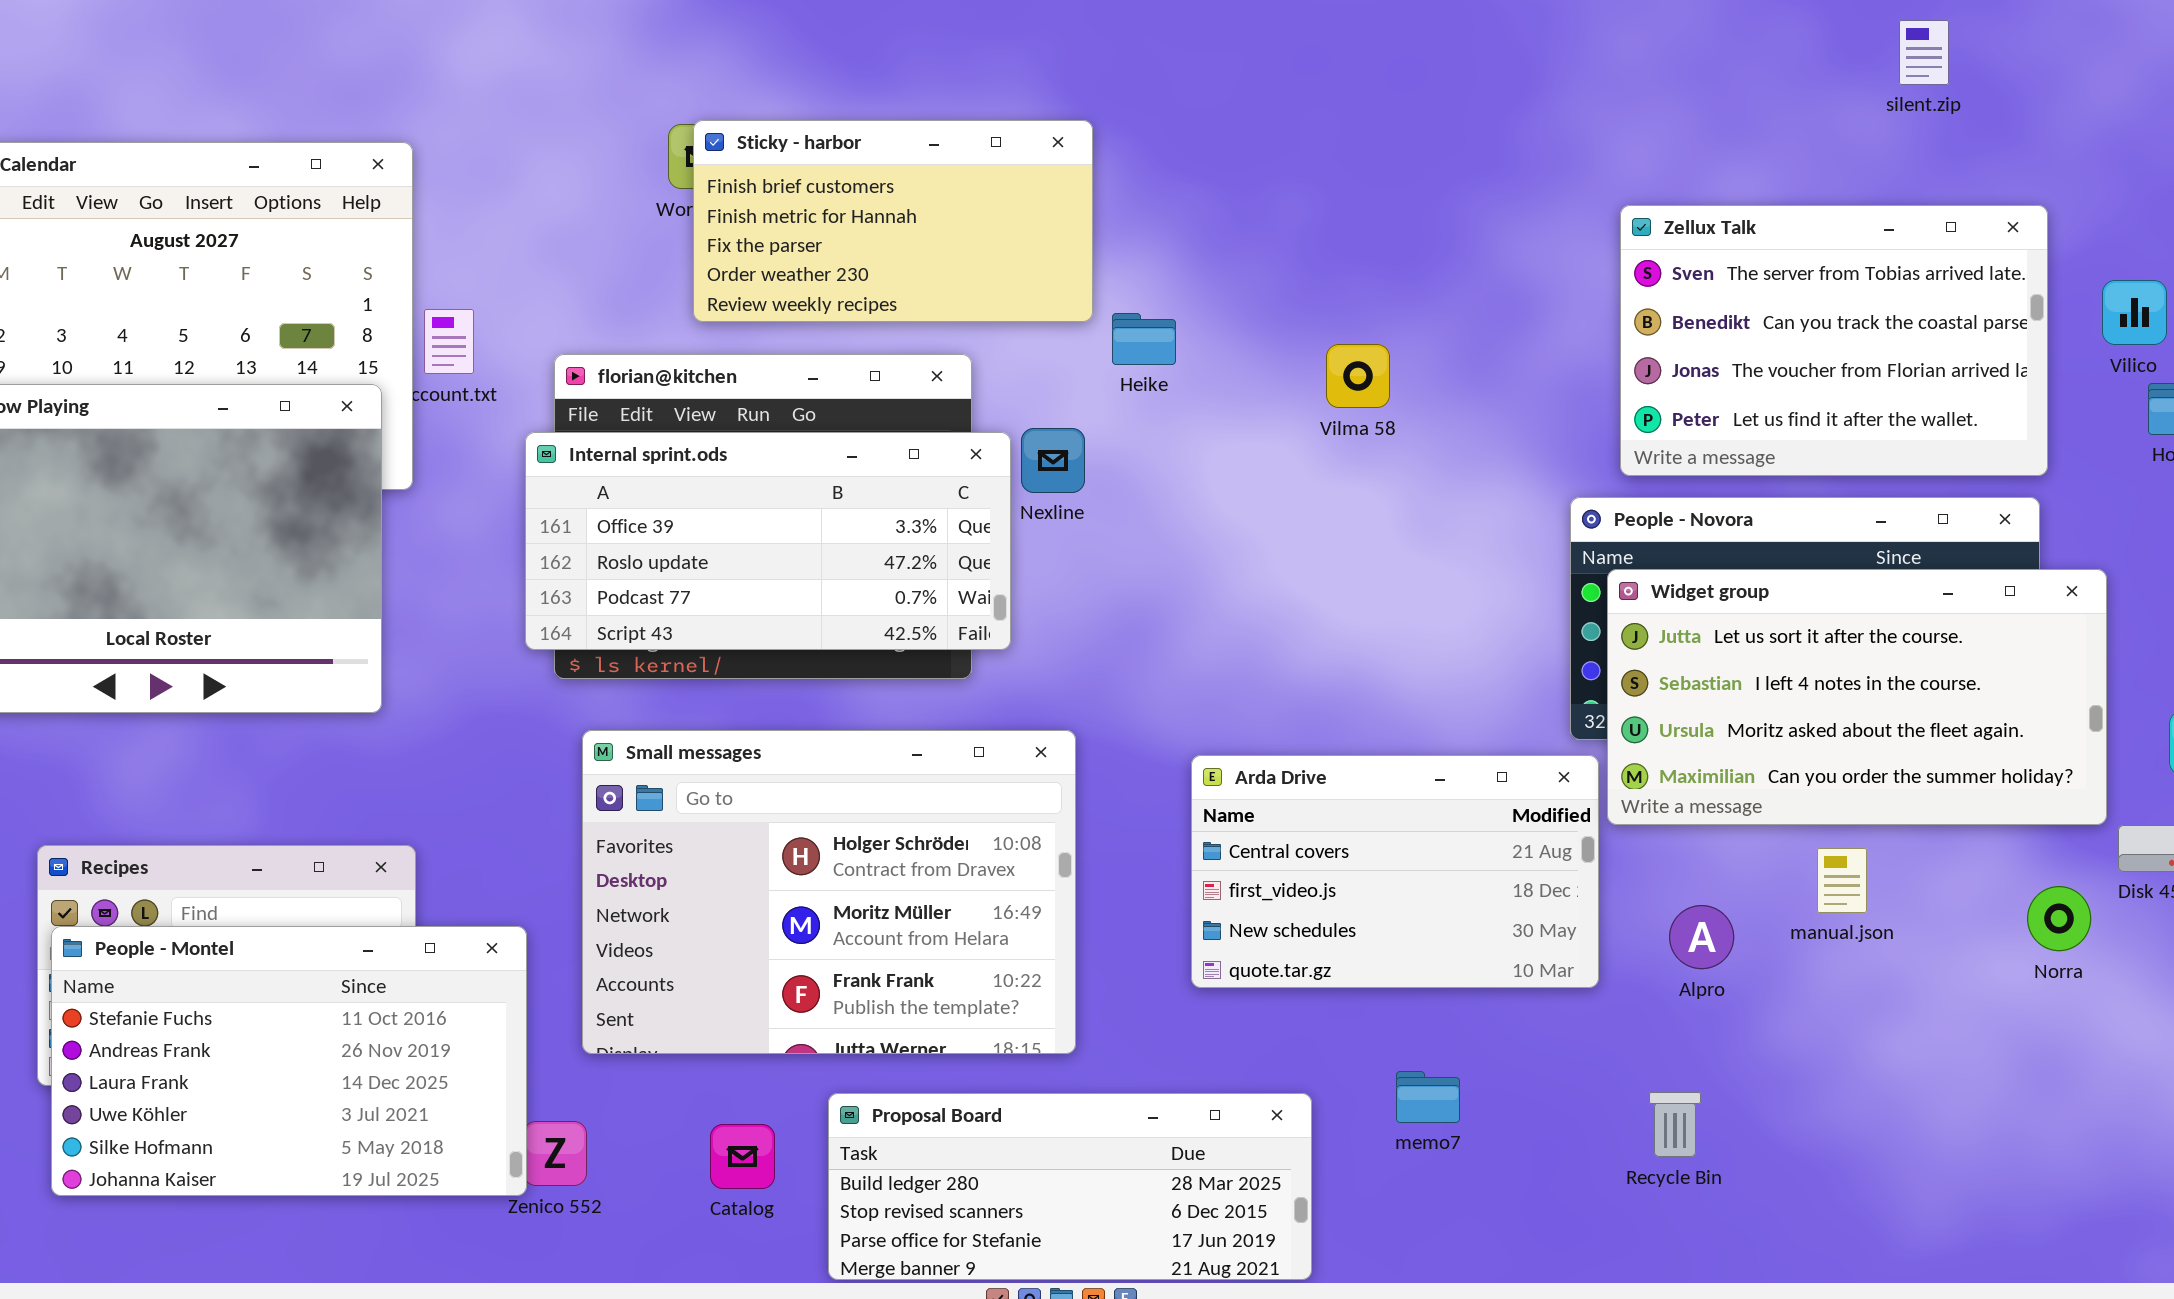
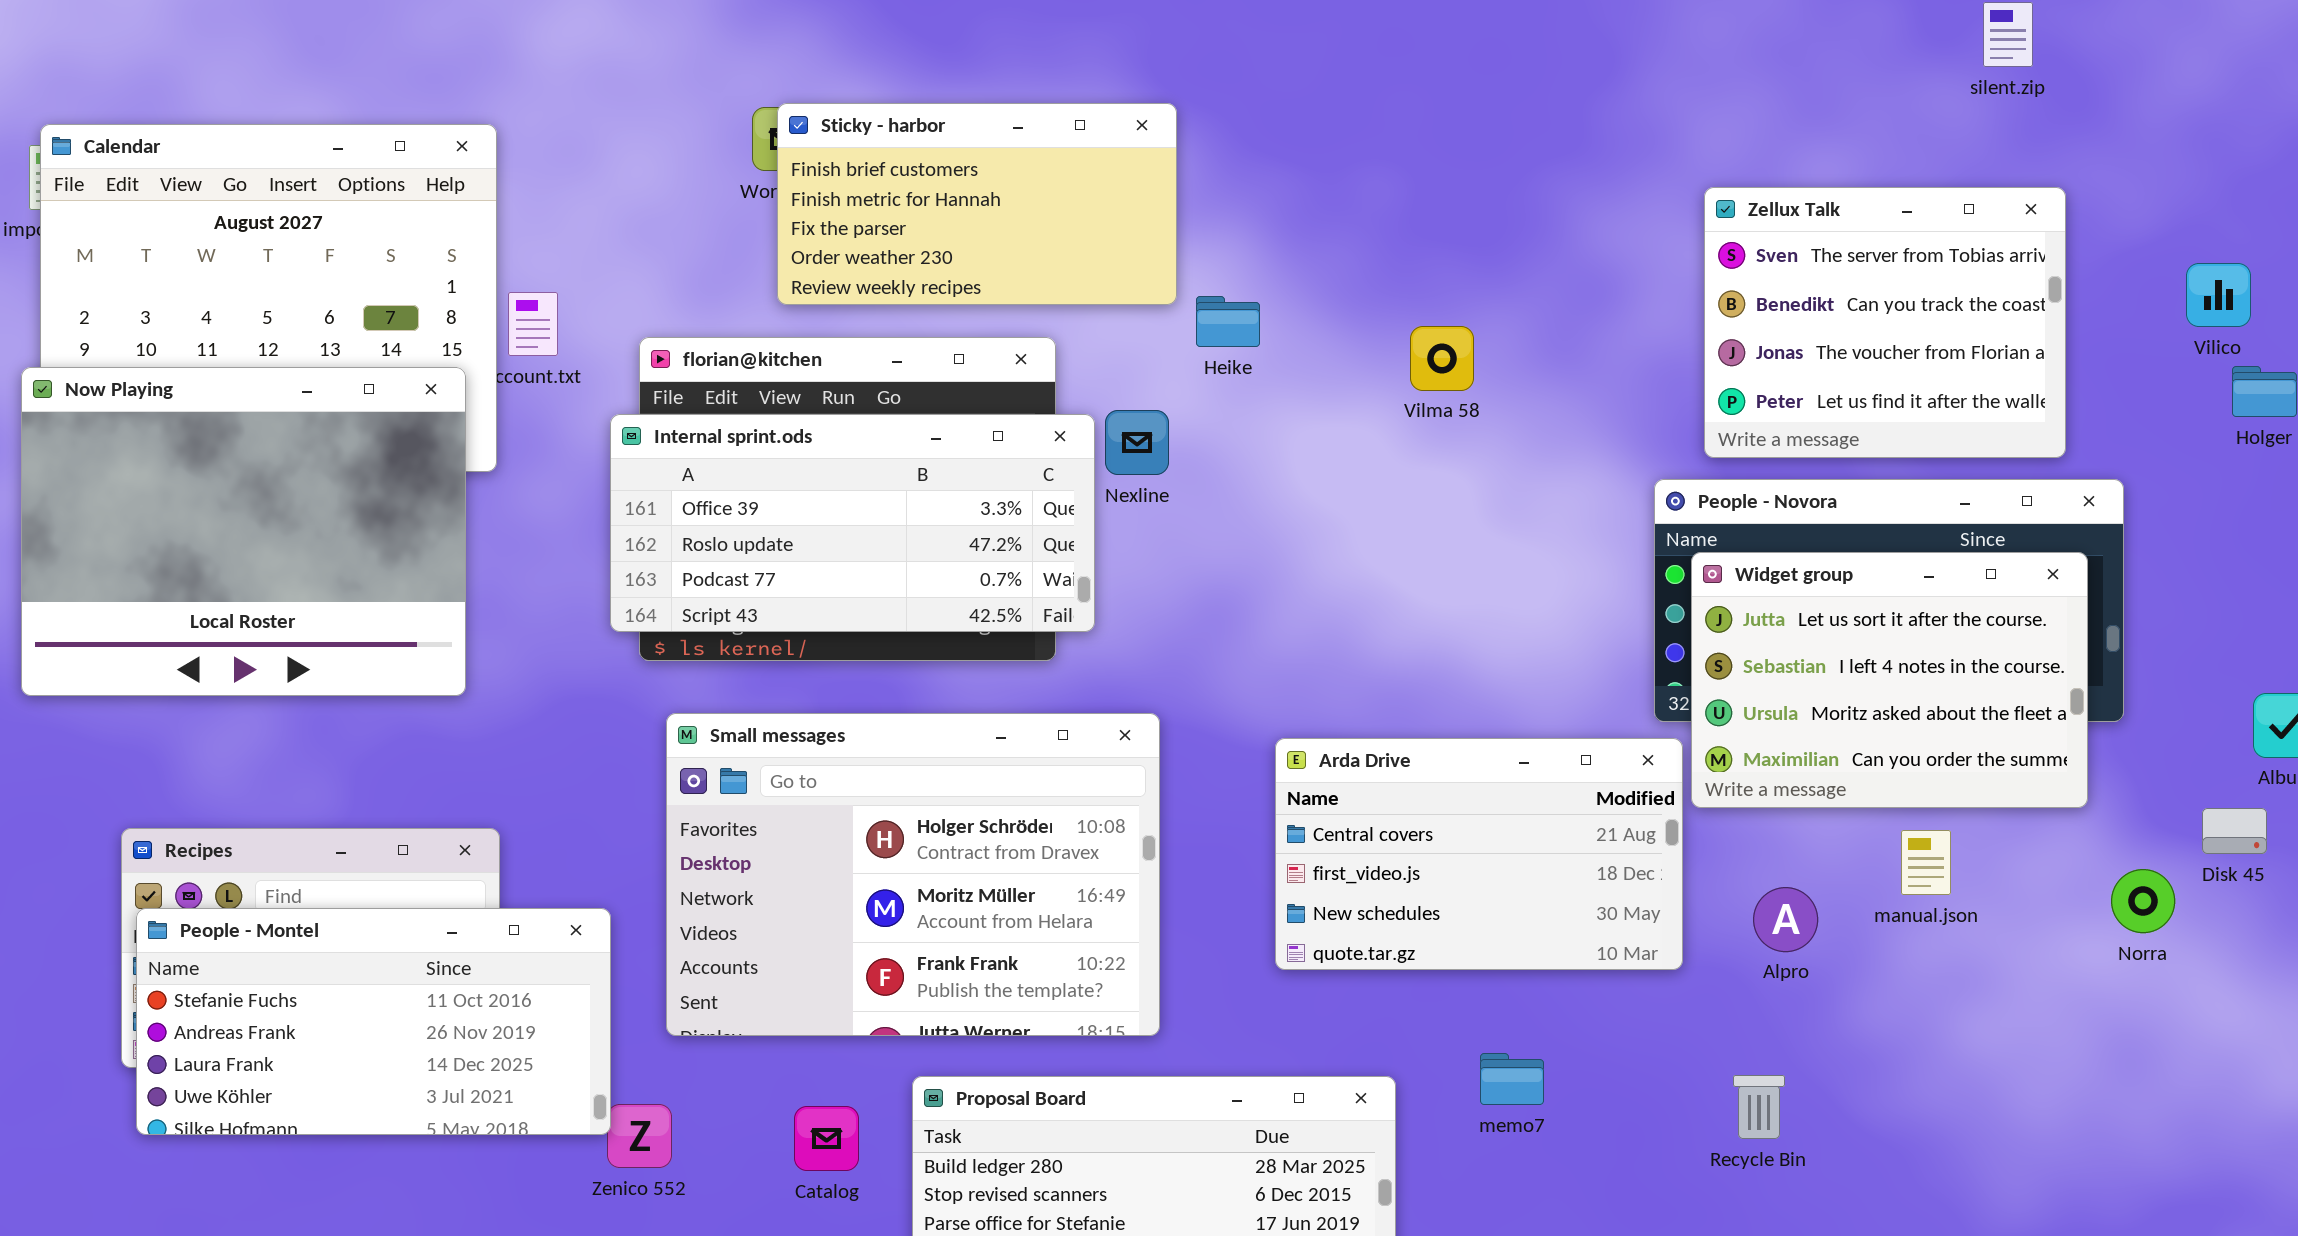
Zellux Talk: [1620,205,2048,476] -> [1704,187,2066,458], resized
Widget group: [1607,569,2107,825] -> [1691,552,2088,808], resized
People - Montel: [51,926,527,1196] -> [136,908,611,1135], resized

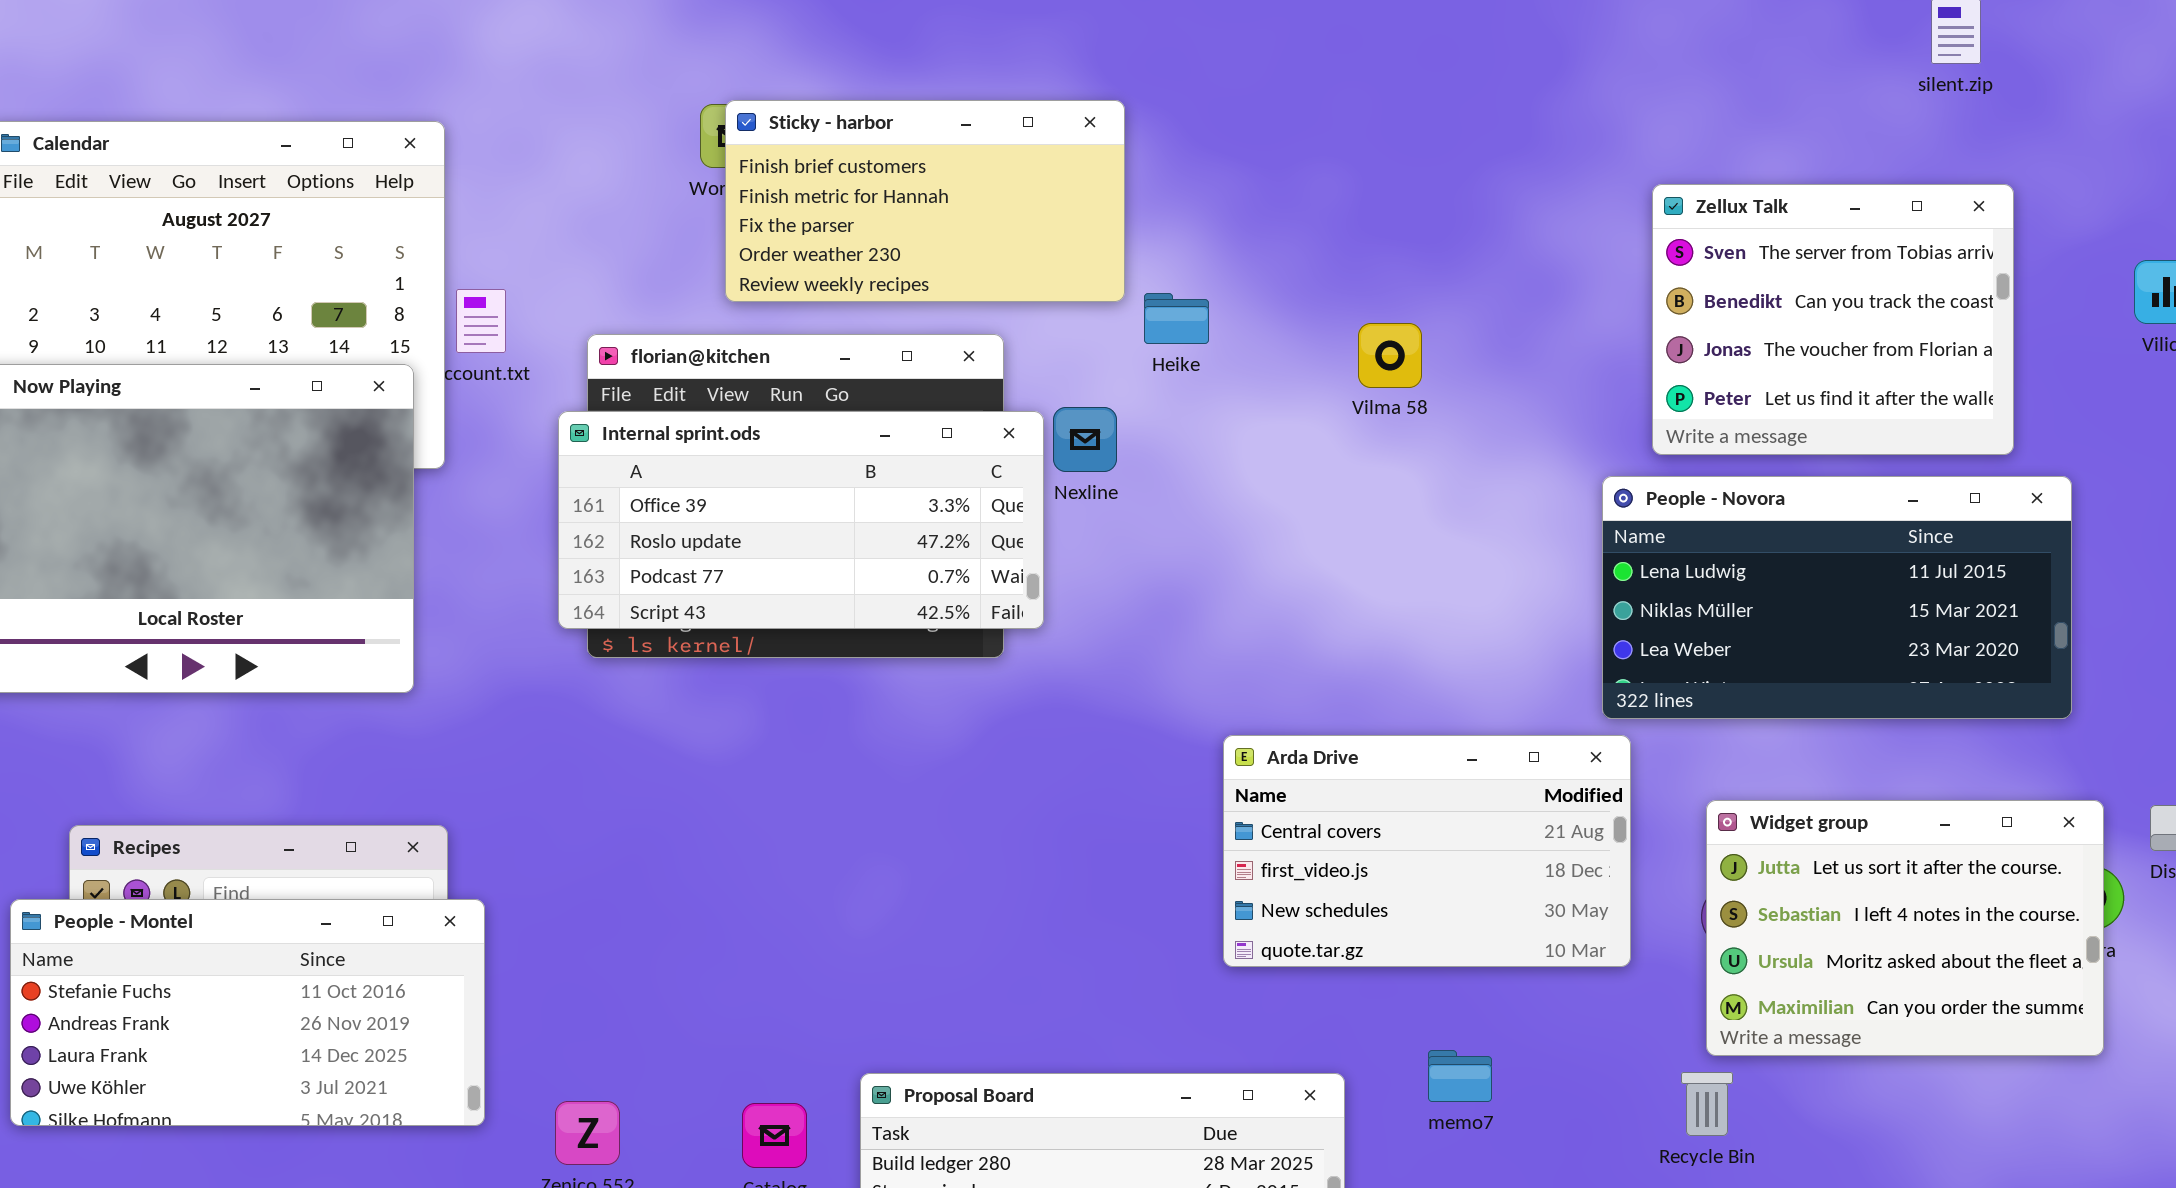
Widget group: [1691,552,2088,808] -> [1706,800,2104,1056], moved
Small messages: [666,713,1160,1036] -> none, closed
People - Montel: [136,908,611,1135] -> [10,899,485,1126], moved

